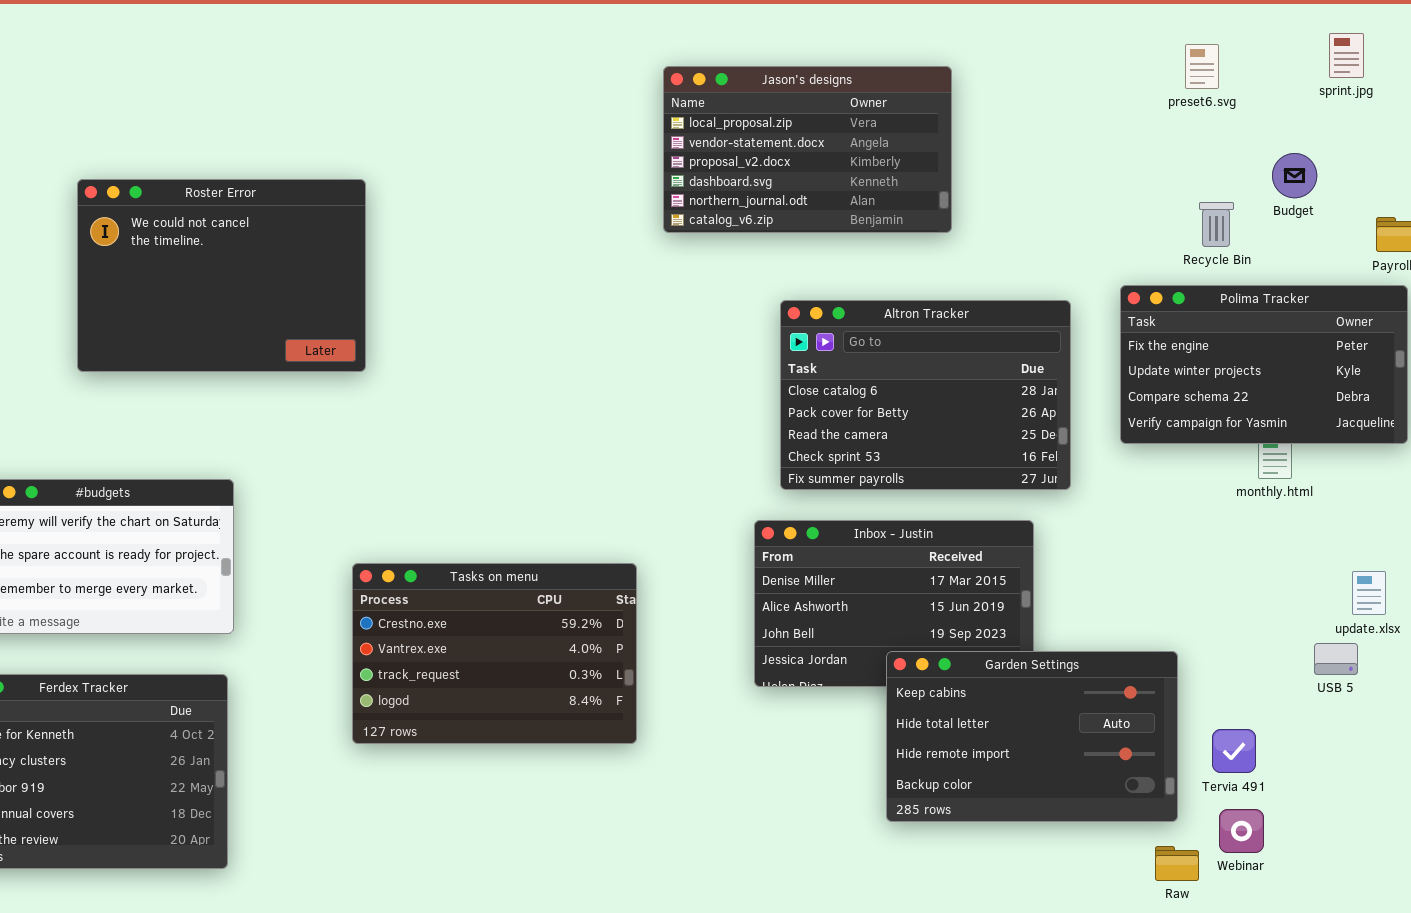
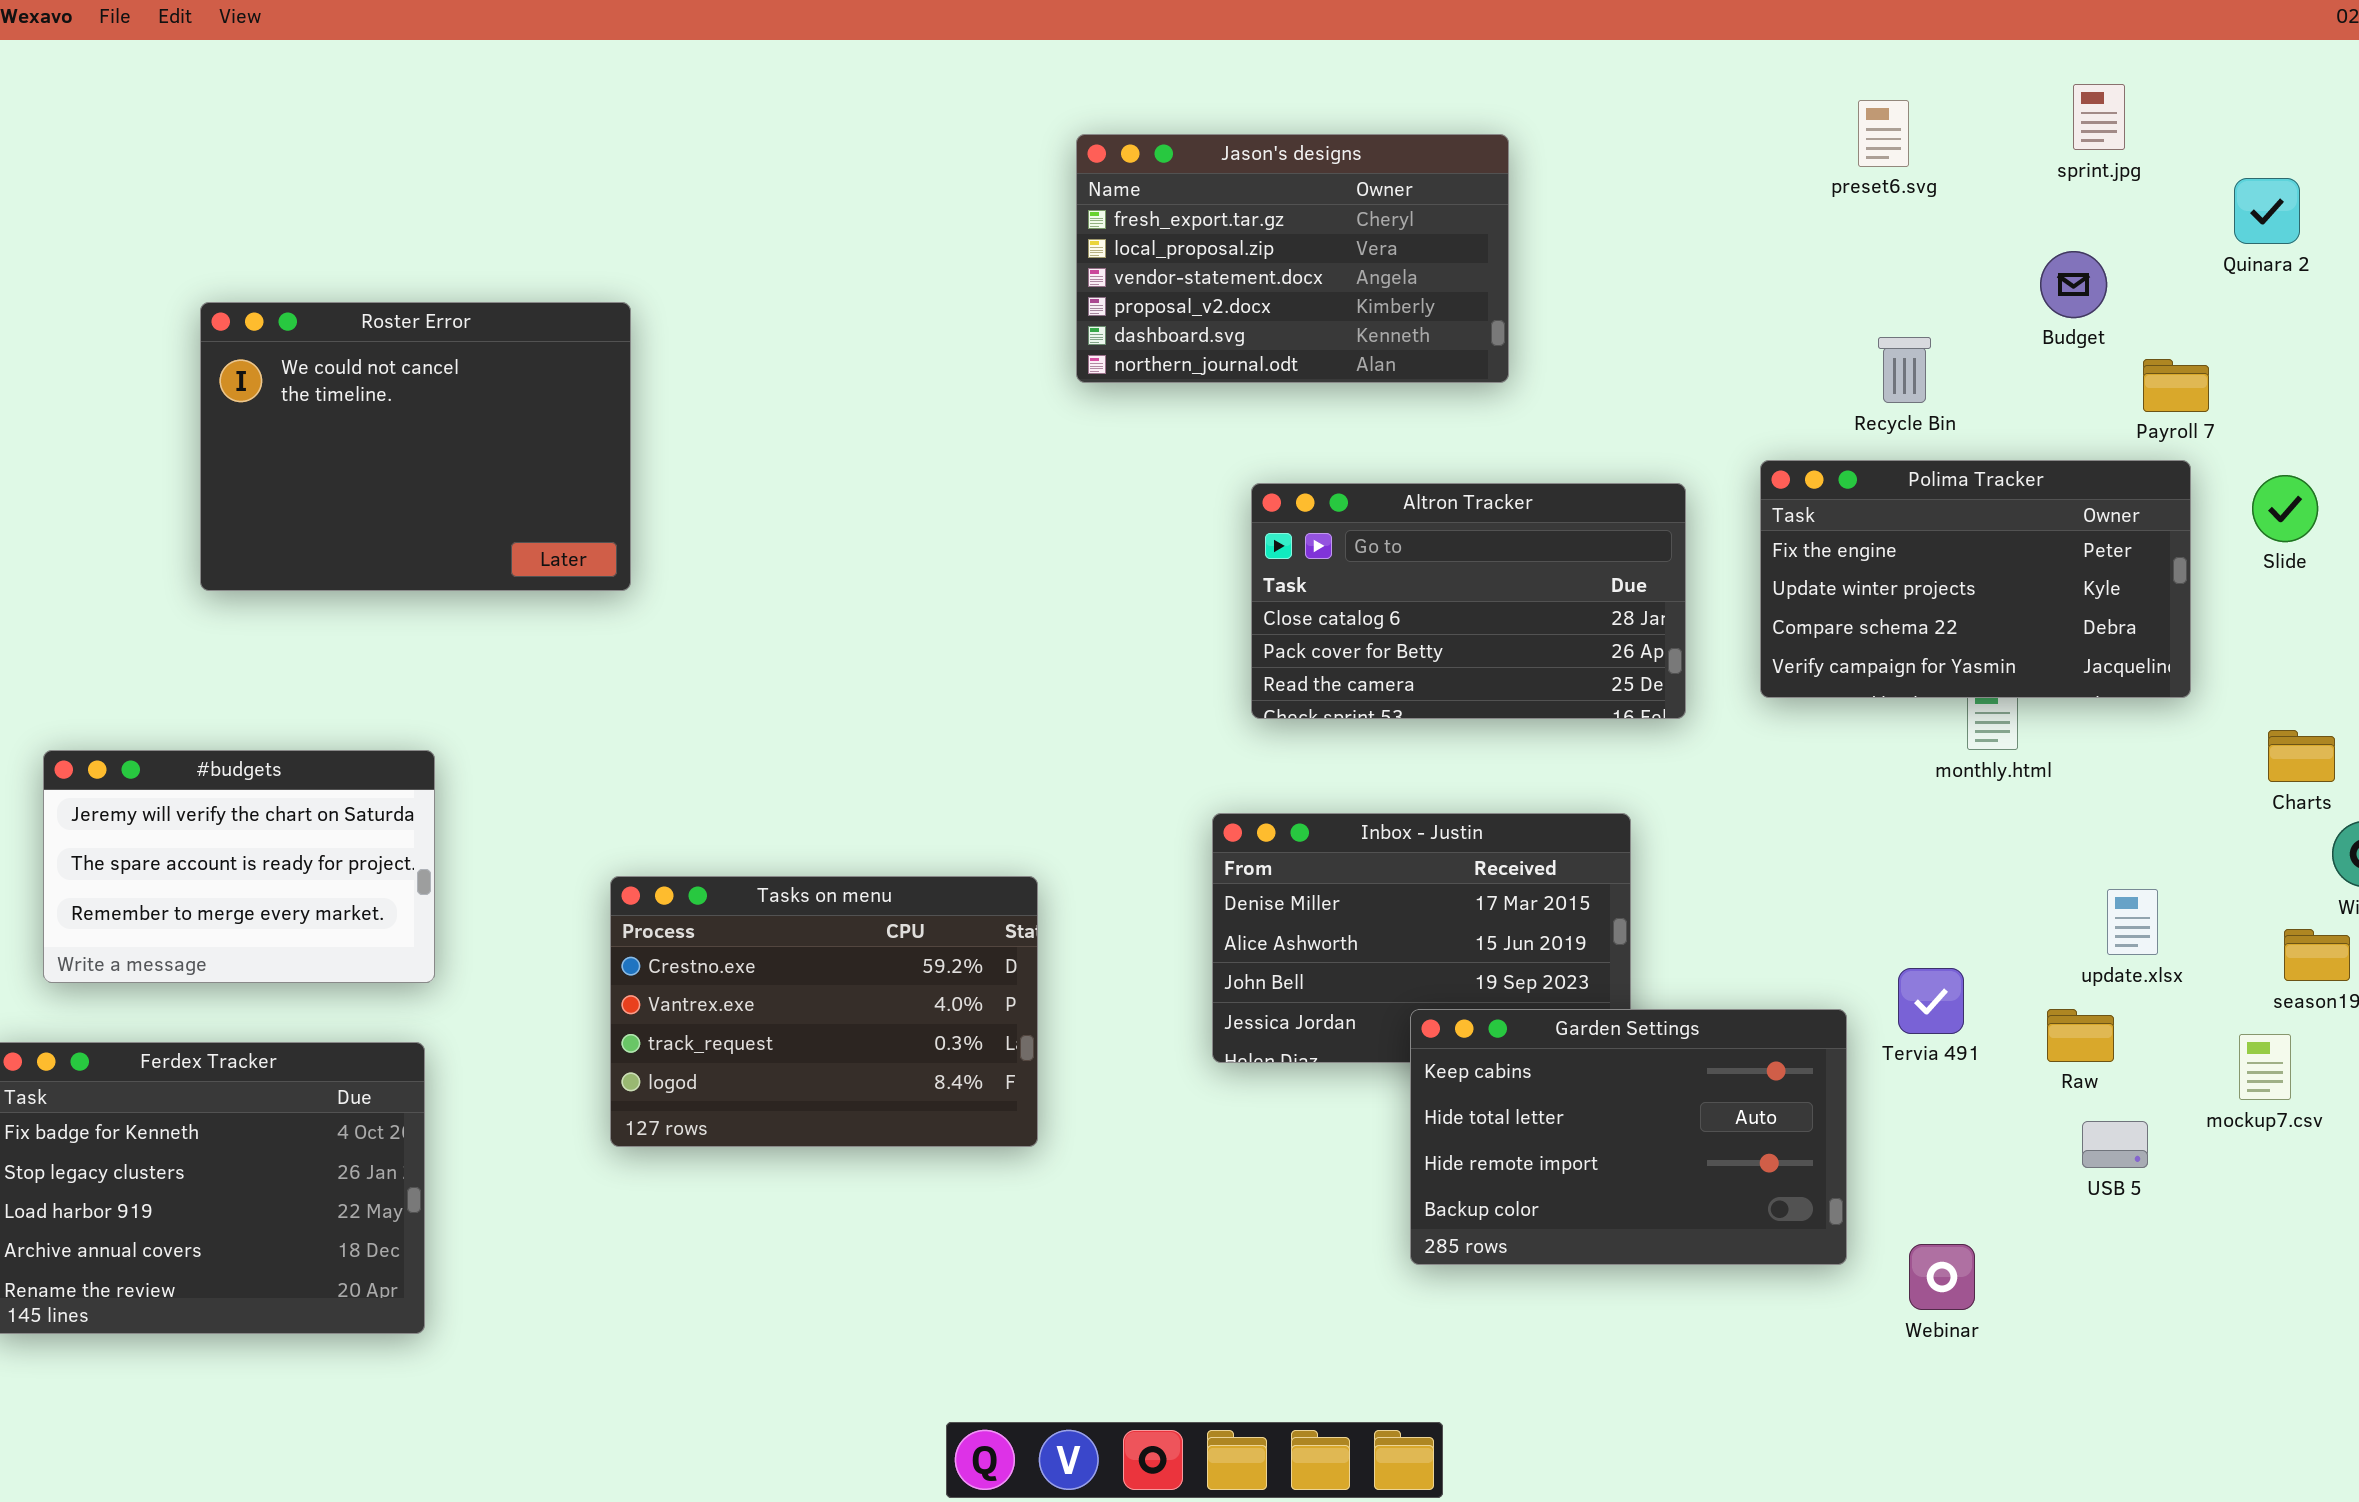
Jason's designs: [663,66,952,233] -> [1076,134,1509,383], scrolled up 1 row
Budget: [1272,153,1317,198] -> [2040,251,2107,318], moved
Altron Tracker: [780,300,1071,490] -> [1251,483,1686,719], resized
USB 5: [1314,643,1358,675] -> [2082,1121,2148,1168], moved
Tervia 491: [1212,729,1256,773] -> [1898,968,1964,1034], moved
Raw: [1155,846,1199,881] -> [2047,1009,2114,1062], moved

